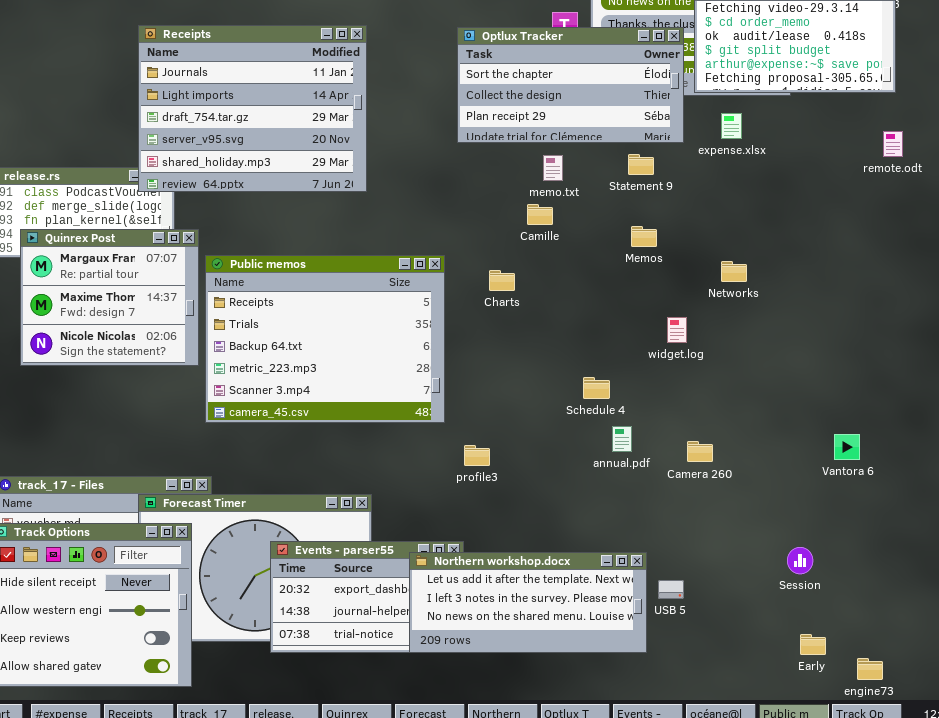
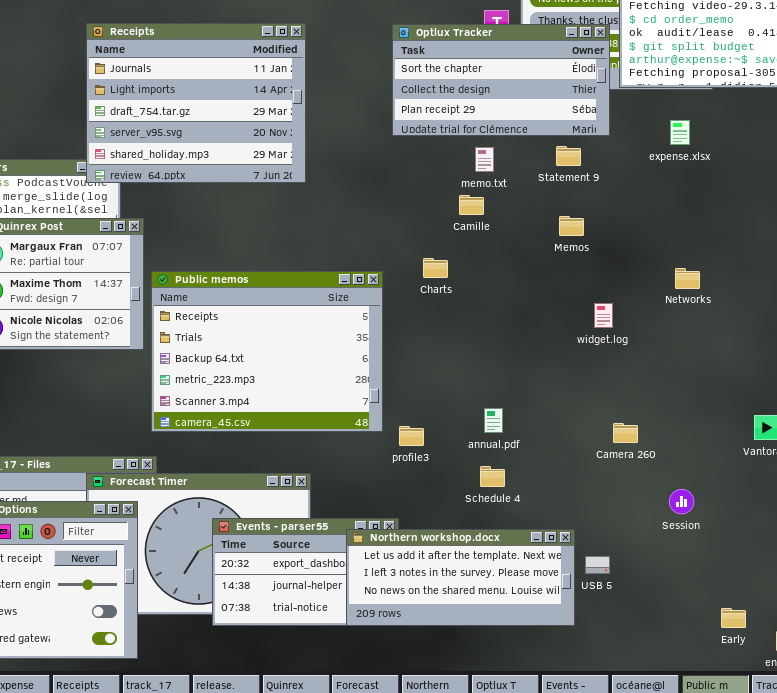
expense.xlsx: [721,113,742,139] -> [670,120,690,145], moved
Public memos: [205,255,445,423] -> [151,271,383,432], moved
Networks: [721,261,747,282] -> [675,268,700,289], moved
Schedule 4: [583,377,610,399] -> [480,466,505,487], moved
annual.pdf: [612,426,632,452] -> [484,408,503,433], moved
Session: [787,547,813,574] -> [669,489,694,514], moved

